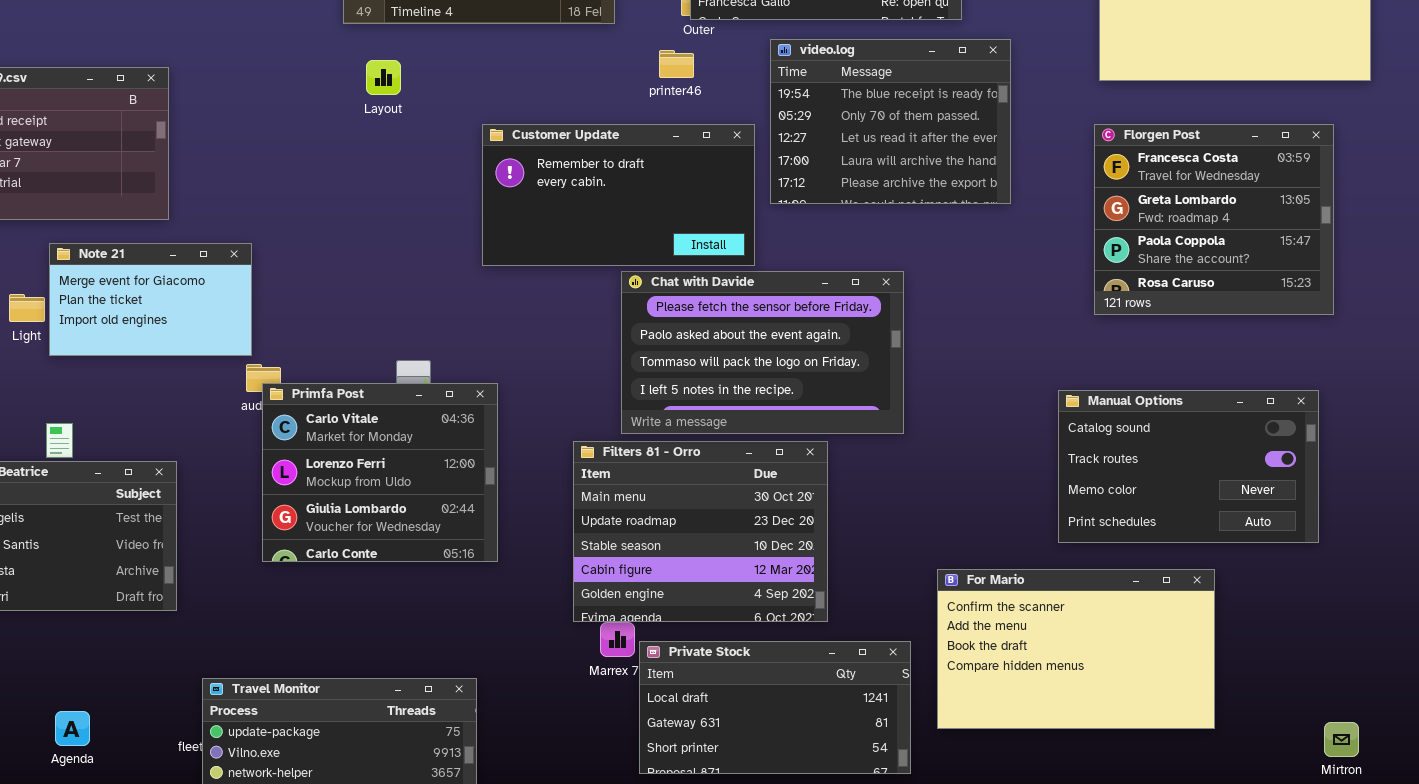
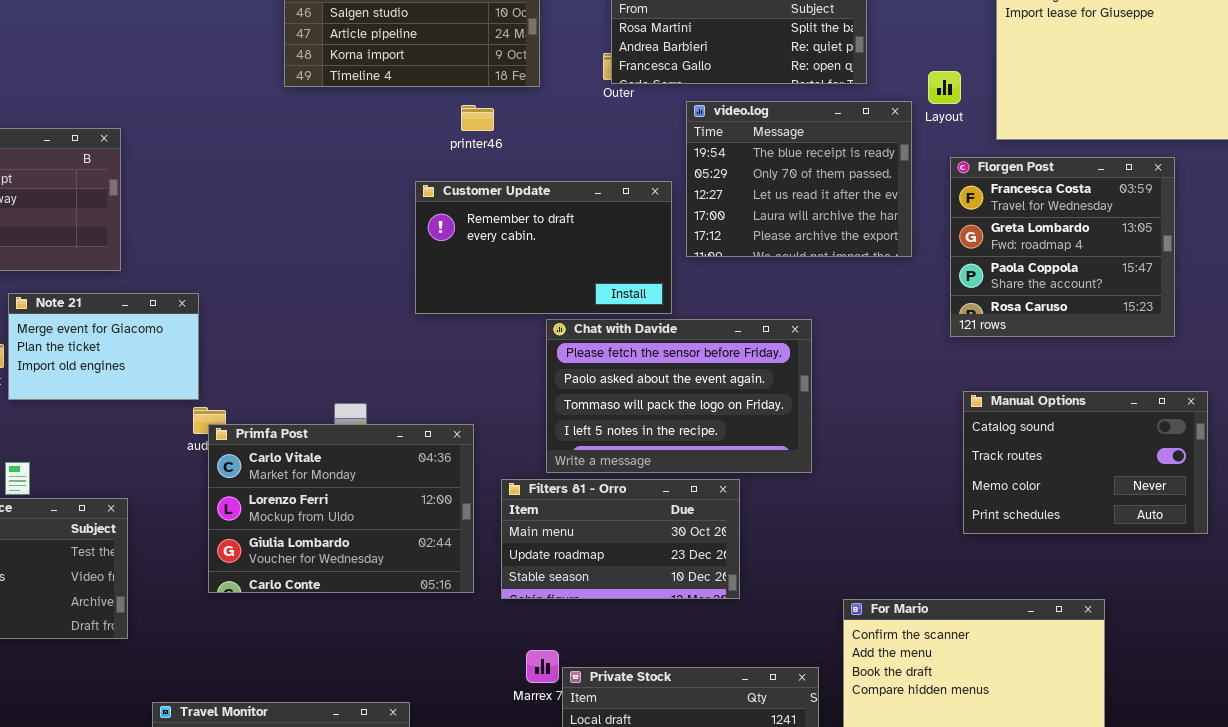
printer46: [659,50,694,78] -> [461,105,494,131], moved
Layout: [366,60,401,95] -> [928,71,961,104], moved
Florgen Post: [1094,124,1334,315] -> [950,157,1175,337], moved
Primfa Post: [262,383,498,562] -> [208,424,474,593], resized
Manual Options: [1058,390,1319,543] -> [963,391,1208,534], moved
Filters 81 - Orro: [573,441,828,622] -> [501,479,740,599], resized

